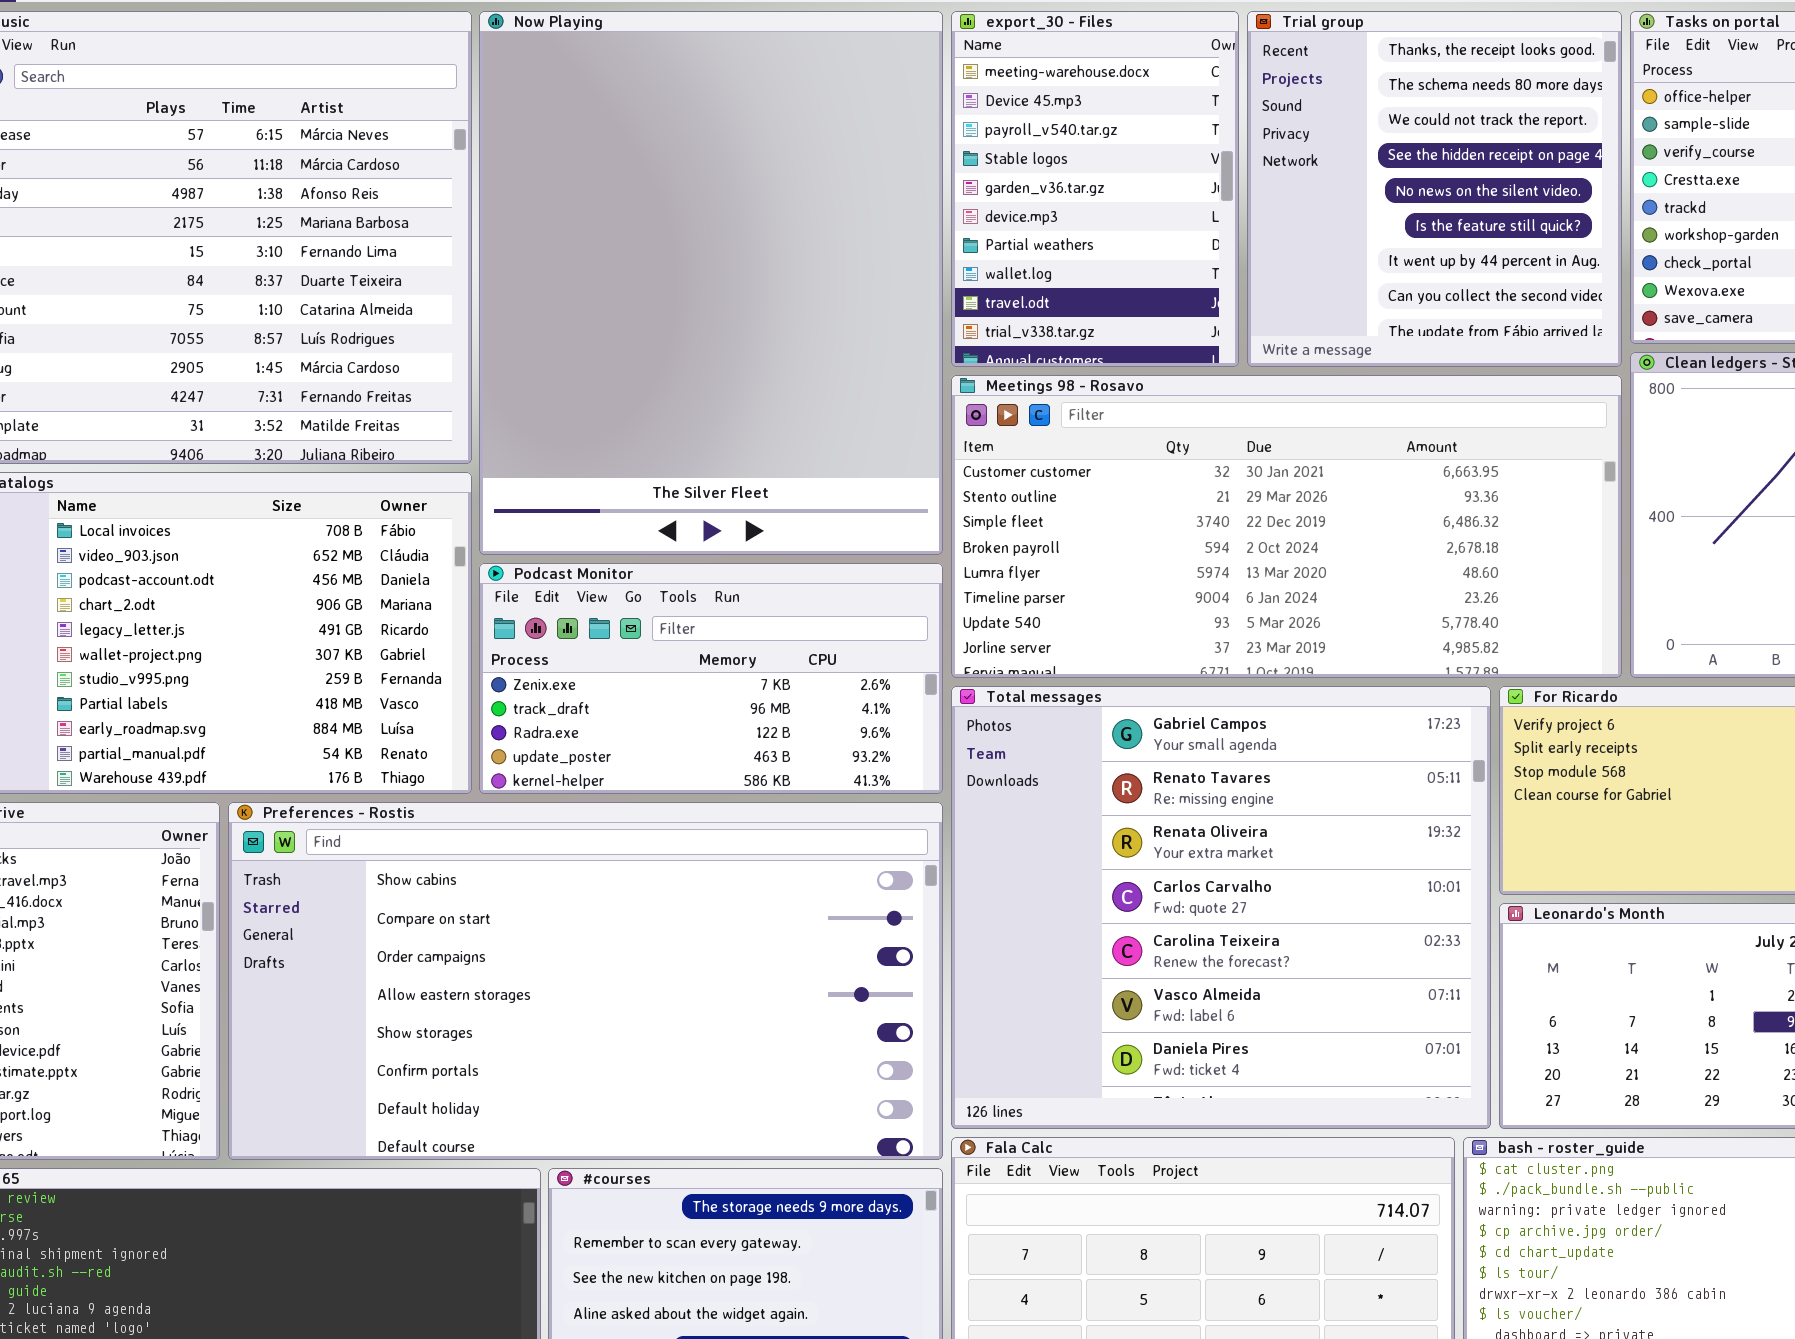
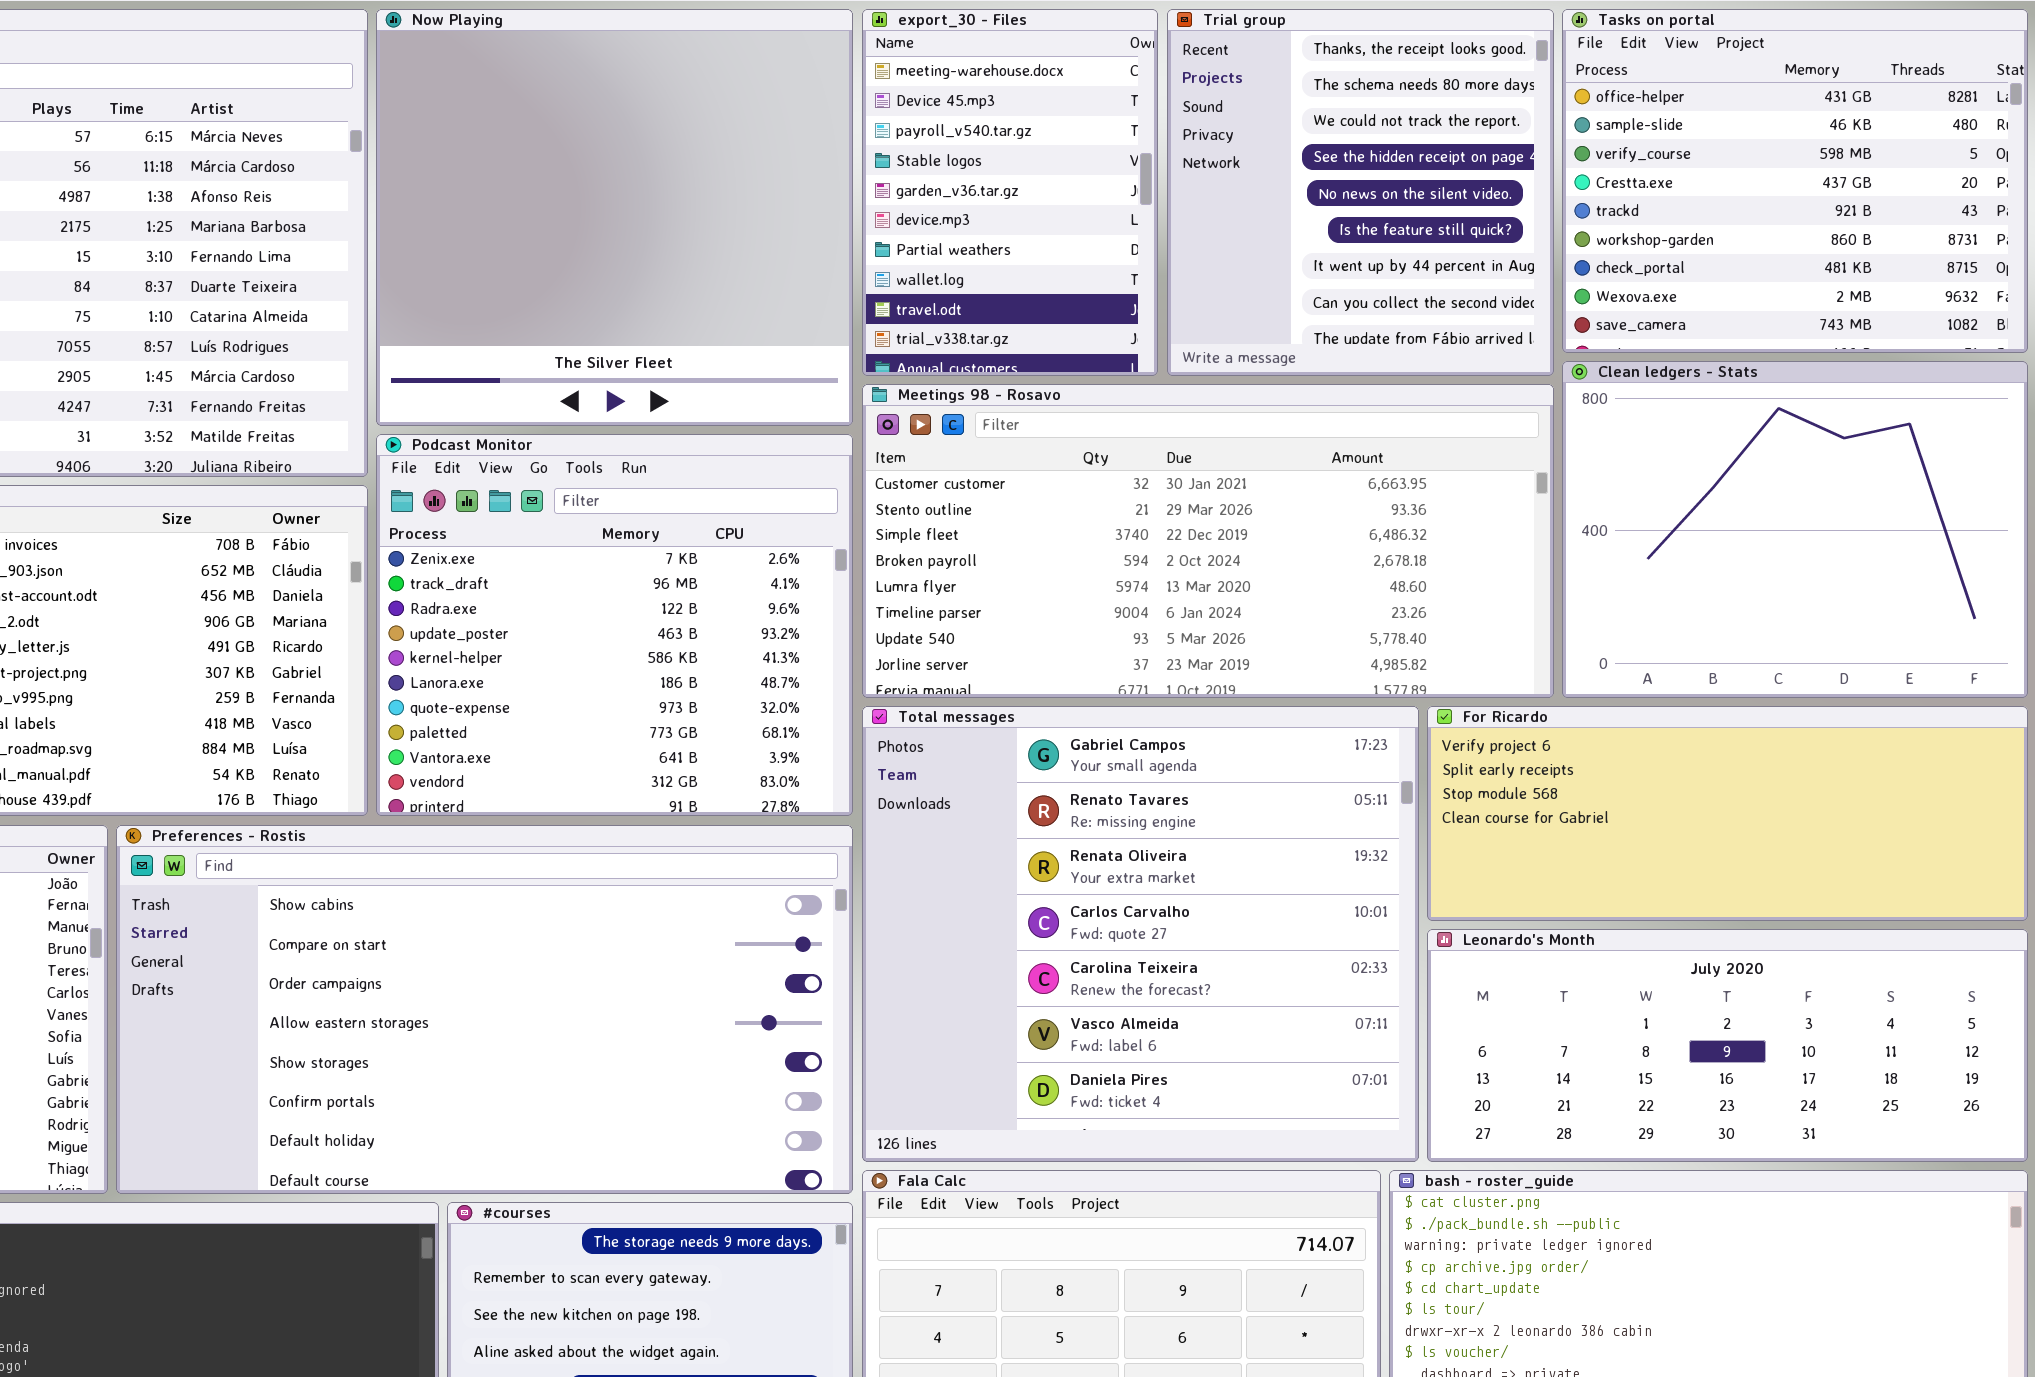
Now Playing: [479,11,943,555] -> [376,9,853,426], resized
Podcast Monitor: [479,563,943,794] -> [376,434,853,816], resized

